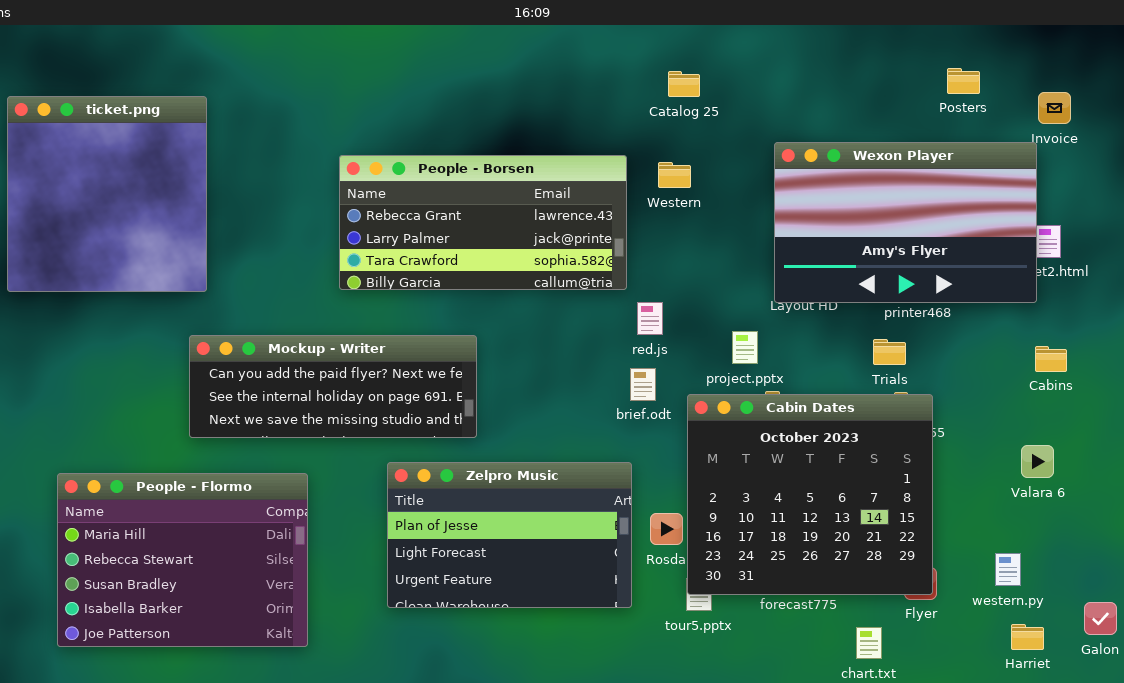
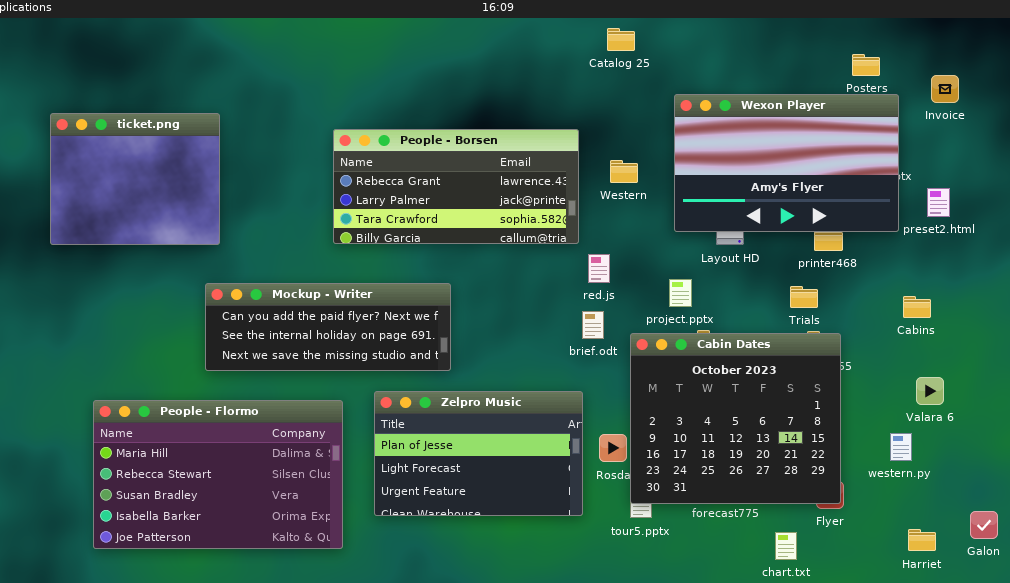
Catalog 25: [668,71,700,97] -> [607,28,635,51], moved
ticket.png: [7,96,207,292] -> [50,113,220,245], resized
Wexon Player: [774,142,1037,303] -> [674,94,899,232], moved
Western: [658,162,691,188] -> [610,160,638,183], moved
Cabins: [1035,346,1067,372] -> [903,296,931,318], moved
People - Flormo: [57,473,308,647] -> [93,400,343,549], resized
western.py: [995,553,1021,586] -> [890,433,912,461], moved

